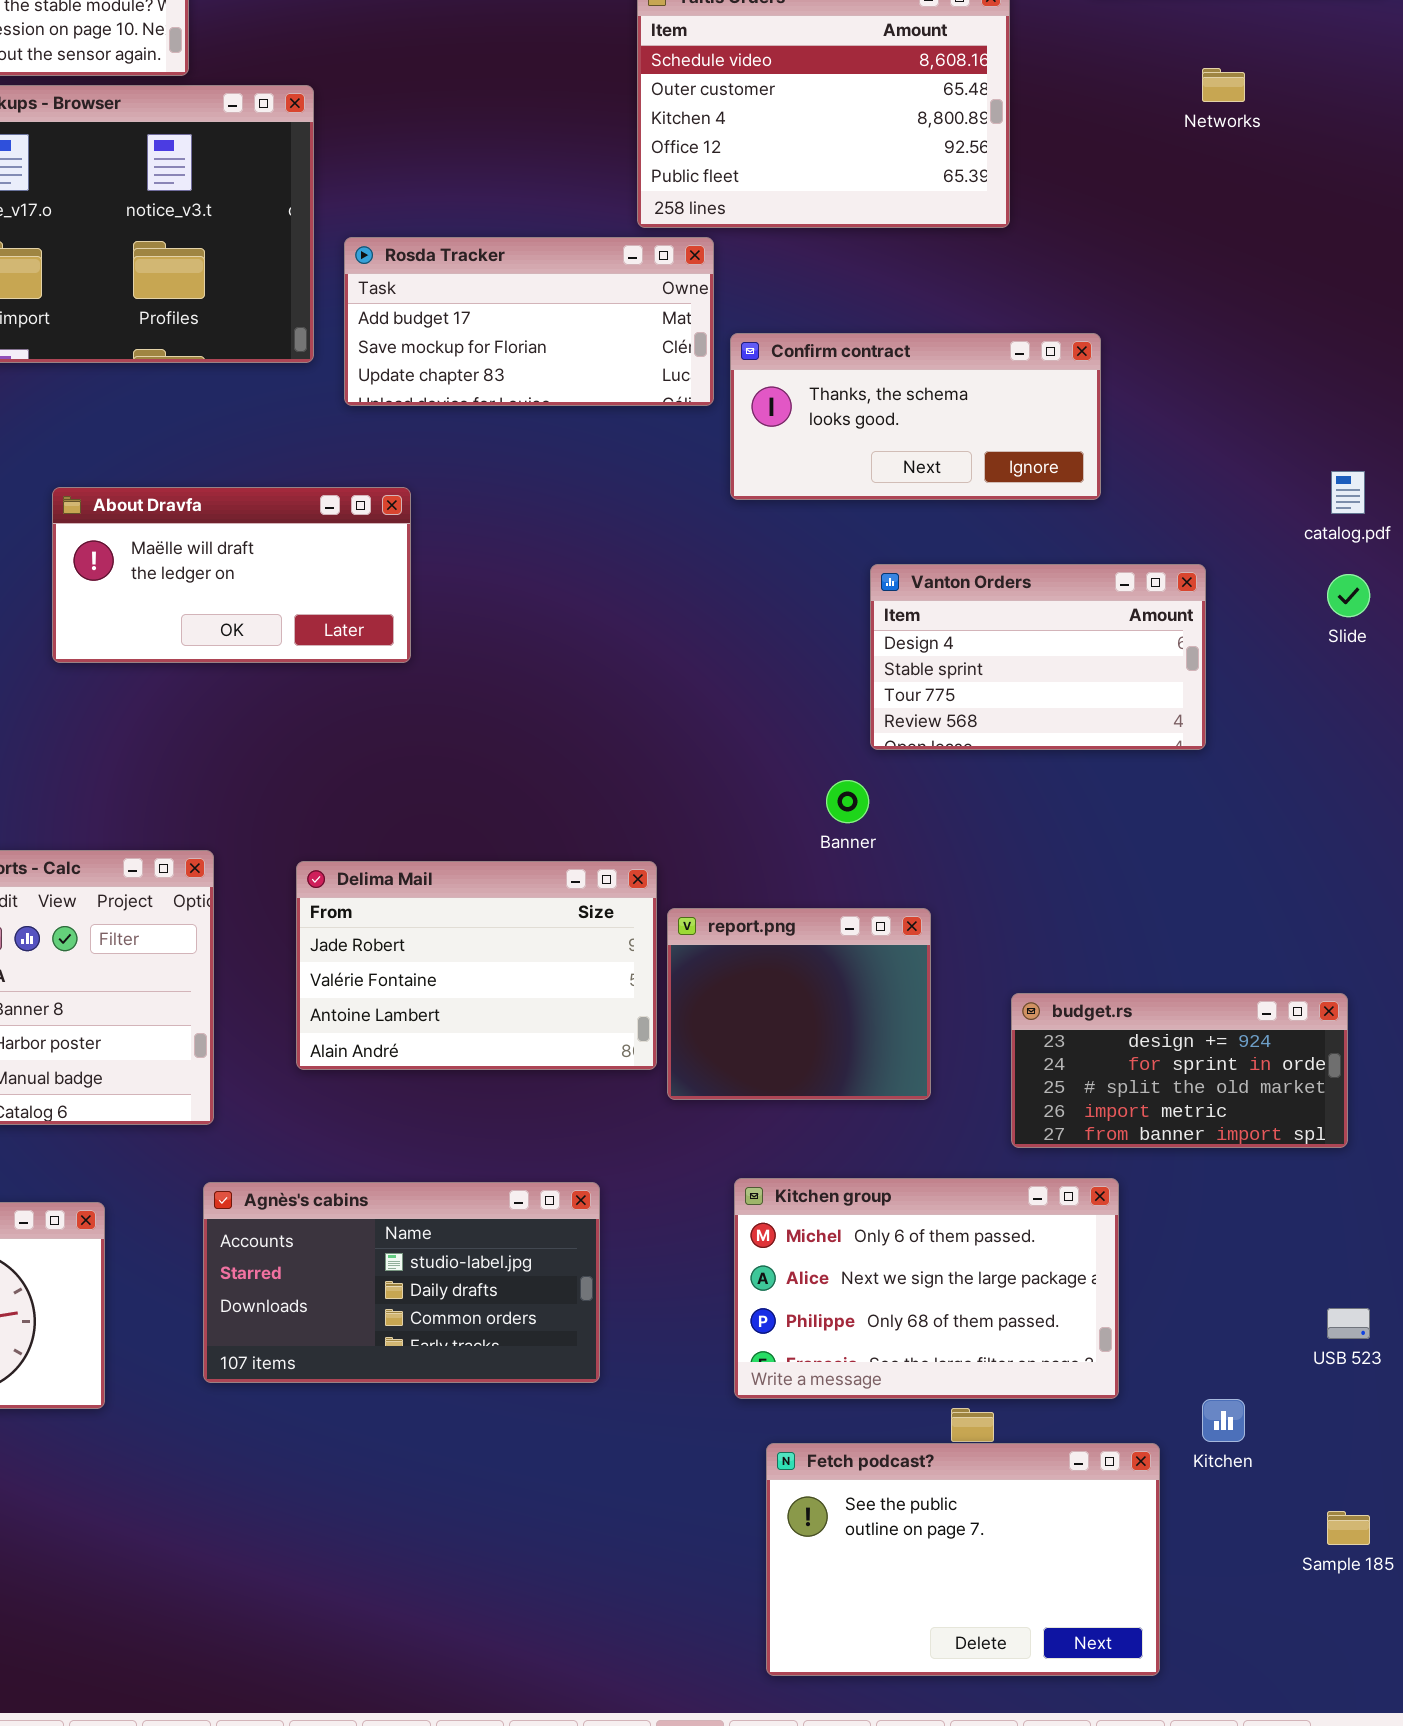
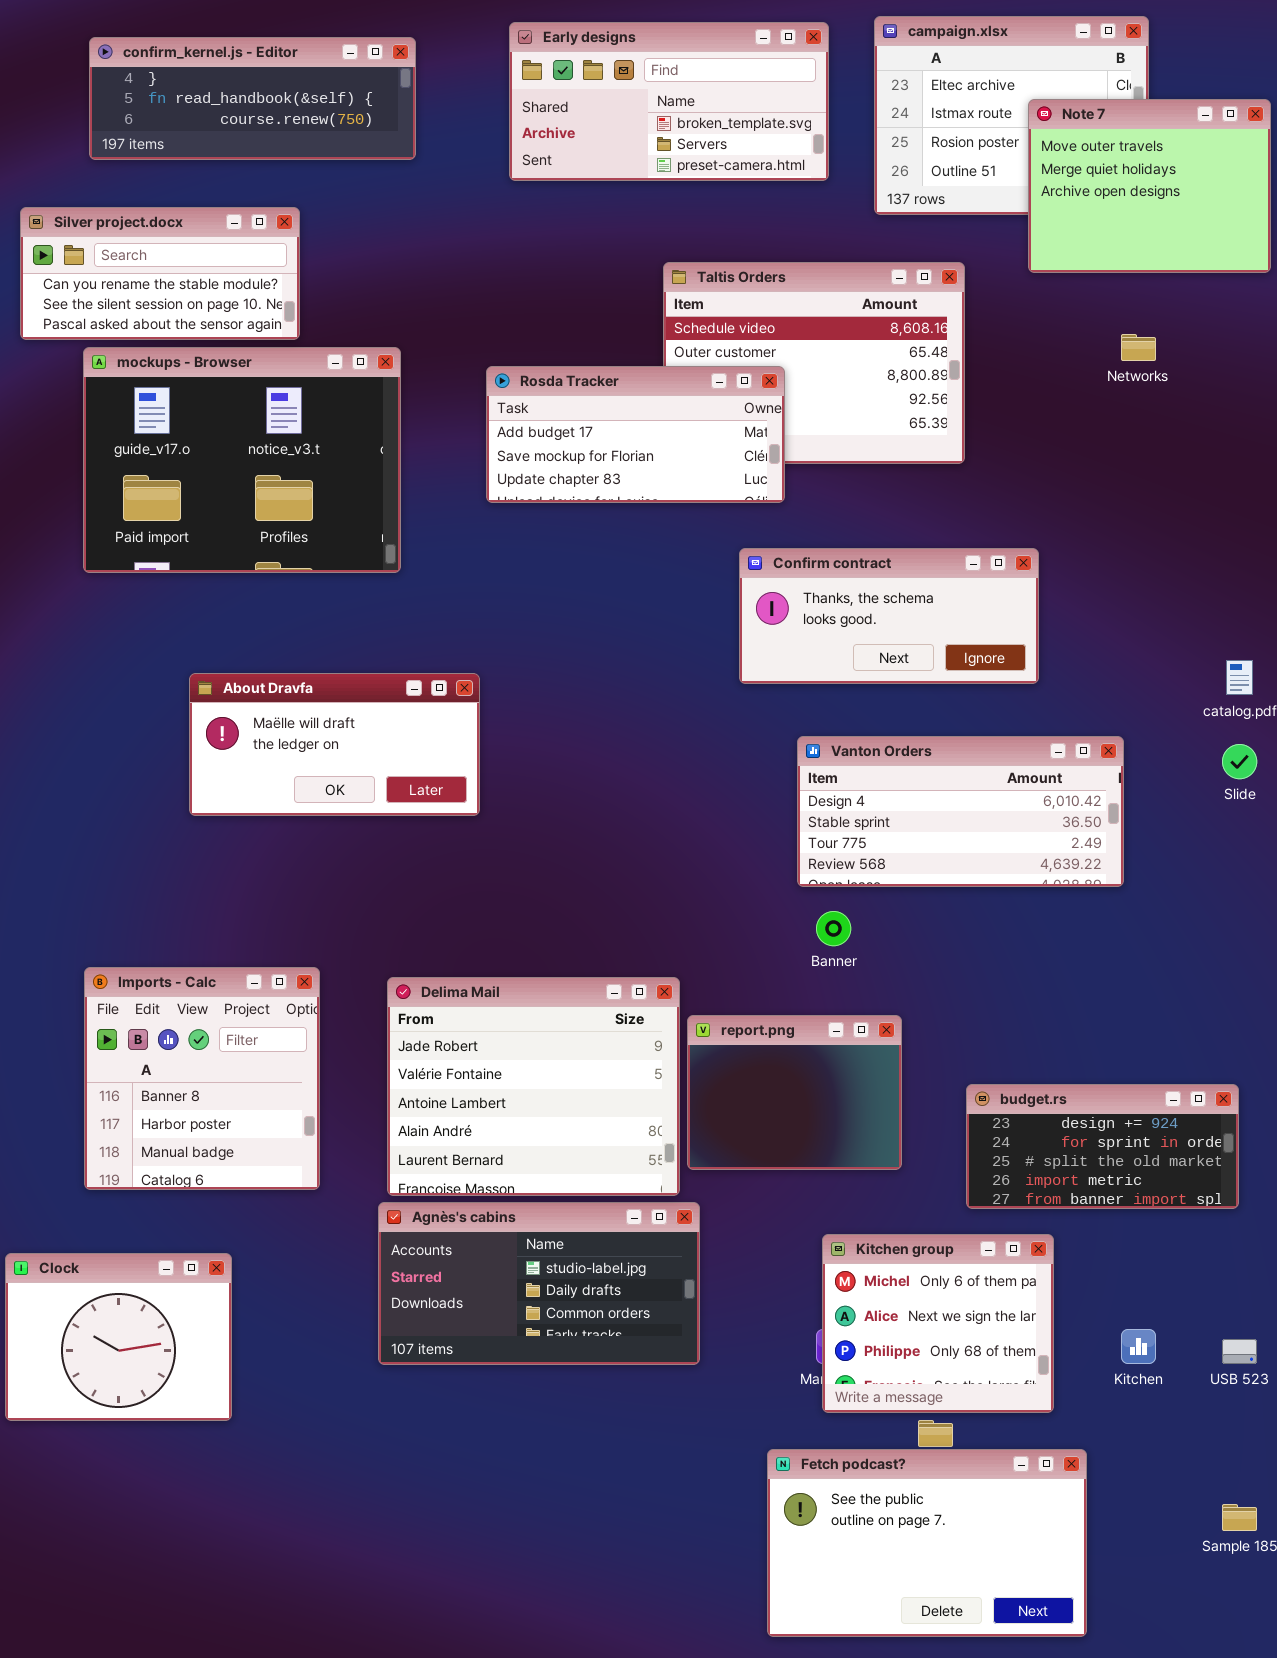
Rosda Tracker: [344,237,714,406] -> [486,366,785,503], moved
Vanton Orders: [870,564,1206,750] -> [797,736,1124,887], resized
Delima Mail: [296,861,657,1070] -> [387,977,680,1196], resized
Kitchen group: [734,1178,1119,1399] -> [822,1234,1054,1413], resized
Agnès's cabins: [203,1182,600,1383] -> [378,1202,700,1365], moved
Kitchen: [1202,1399,1245,1442] -> [1121,1329,1156,1364], moved

